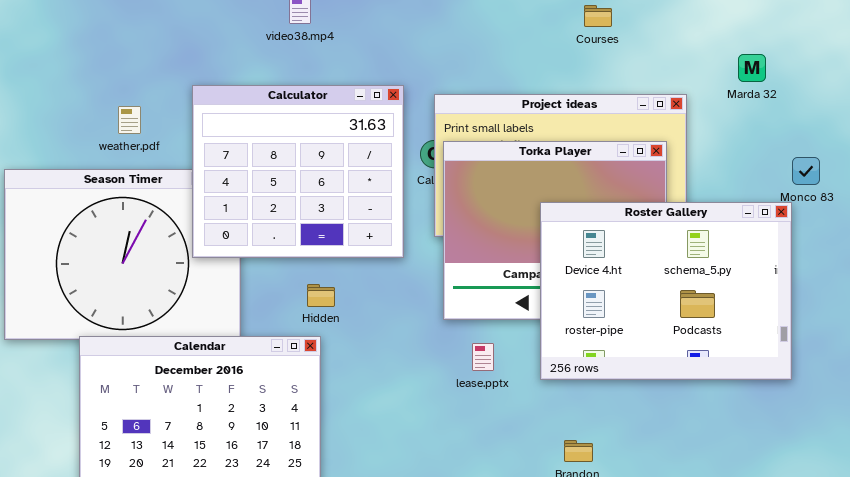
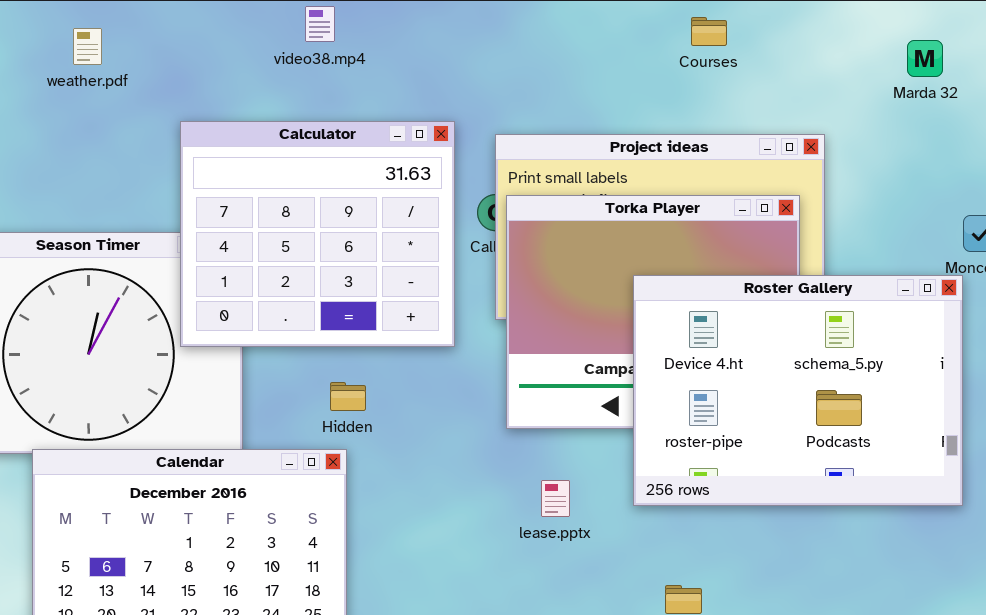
Marda 32: [738,54,766,82] -> [907,40,943,77], moved
weather.pdf: [118,106,141,134] -> [73,28,102,65], moved
lease.pptx: [472,343,494,371] -> [541,480,570,517], moved

